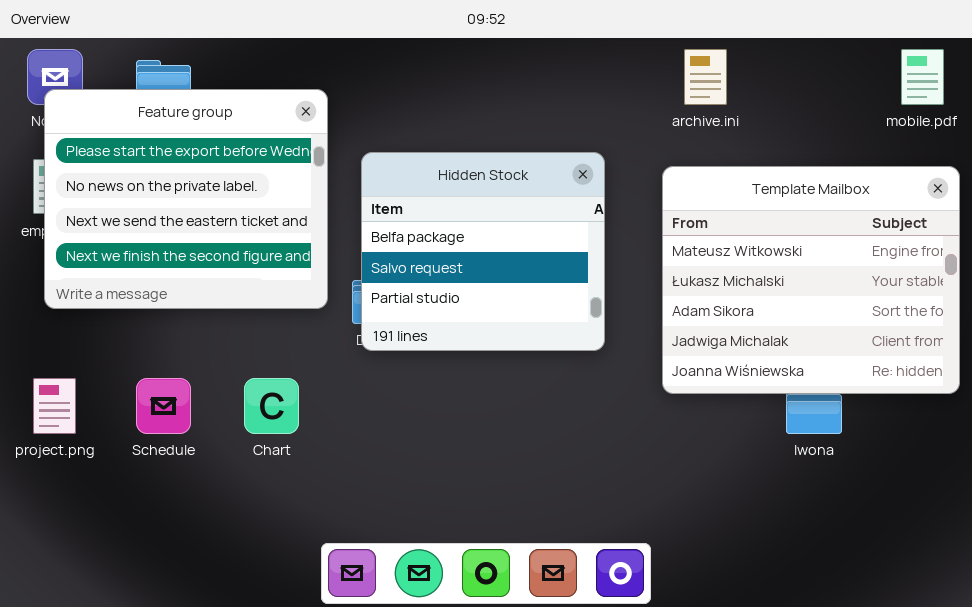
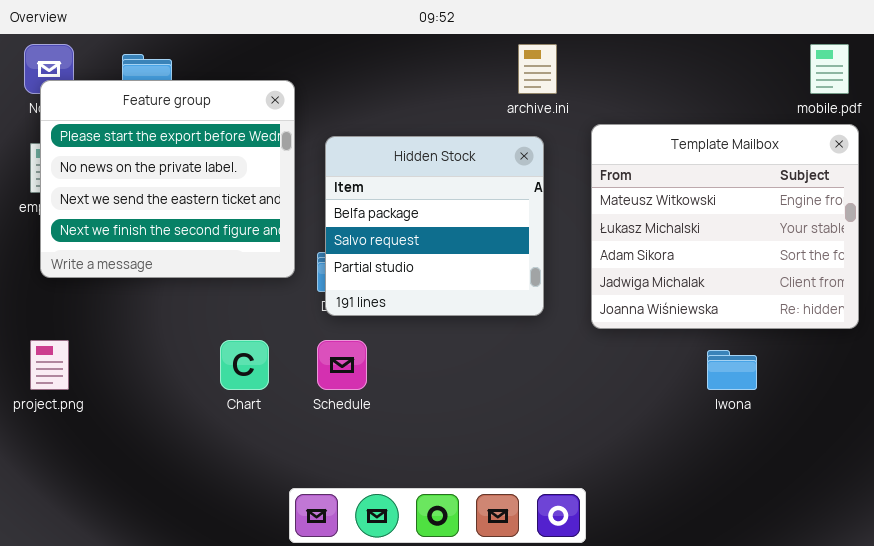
archive.ini: [684,49,727,105] -> [518,44,557,94], moved
Template Mailbox: [662,166,960,394] -> [591,124,859,329], moved
Schedule: [136,378,191,434] -> [317,340,367,390], moved

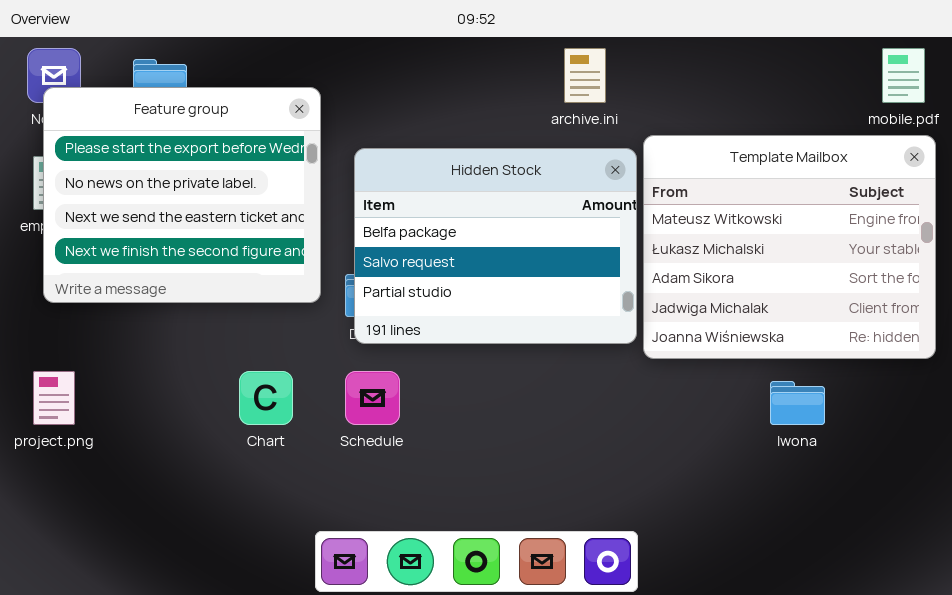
Hidden Stock: [325,136,544,316] -> [354,148,637,344], resized

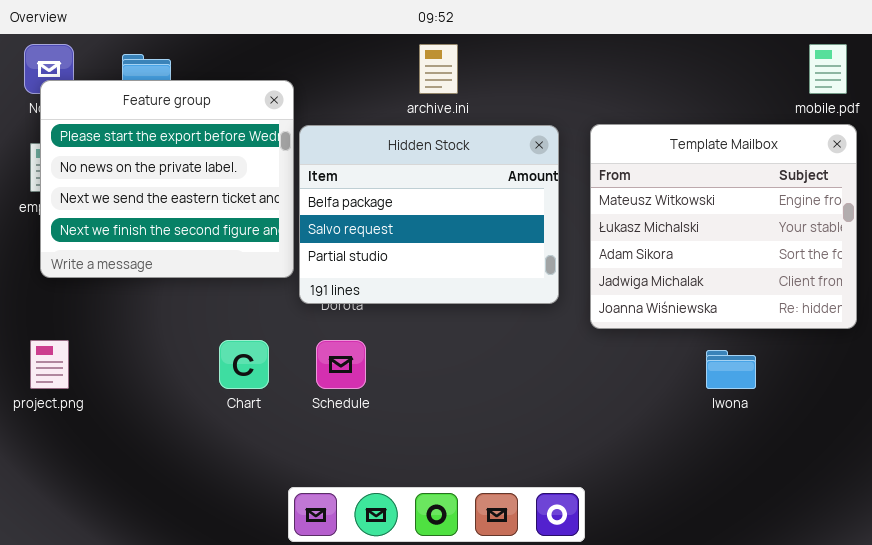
archive.ini: [564,48,606,103] -> [419,44,458,94], moved
Hidden Stock: [354,148,637,344] -> [299,125,559,304], moved

